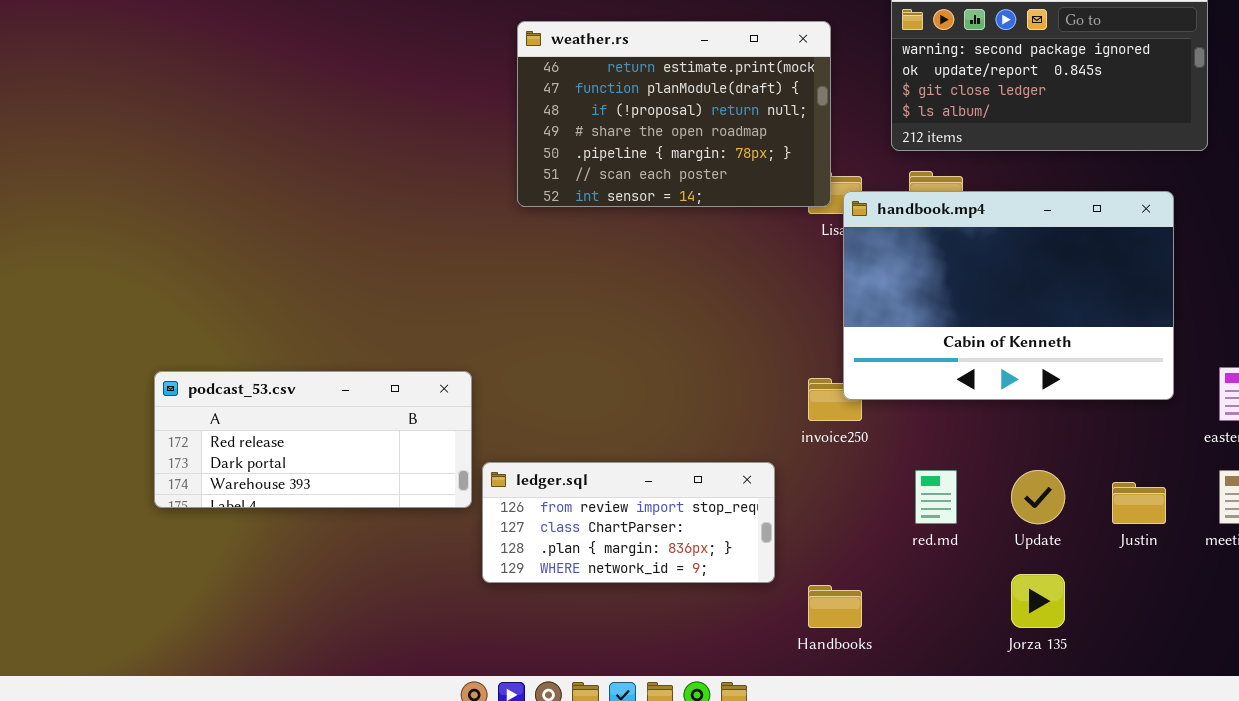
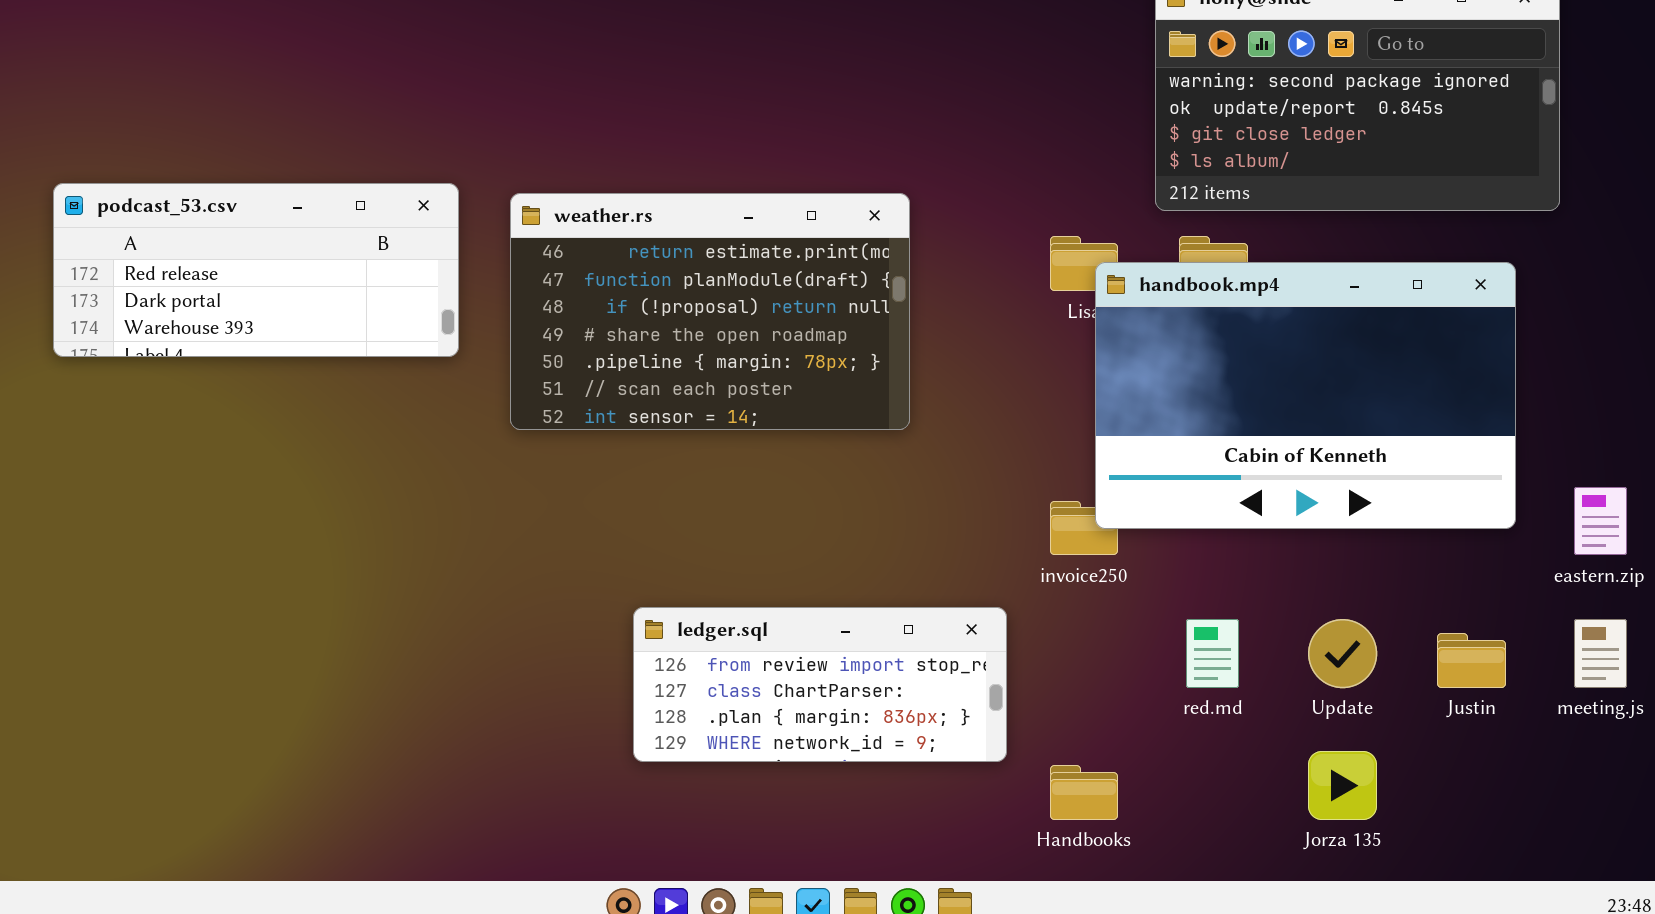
weather.rs: [517,21,831,207] -> [510,193,910,430], moved
podcast_53.csv: [154,371,472,508] -> [53,183,459,357], moved

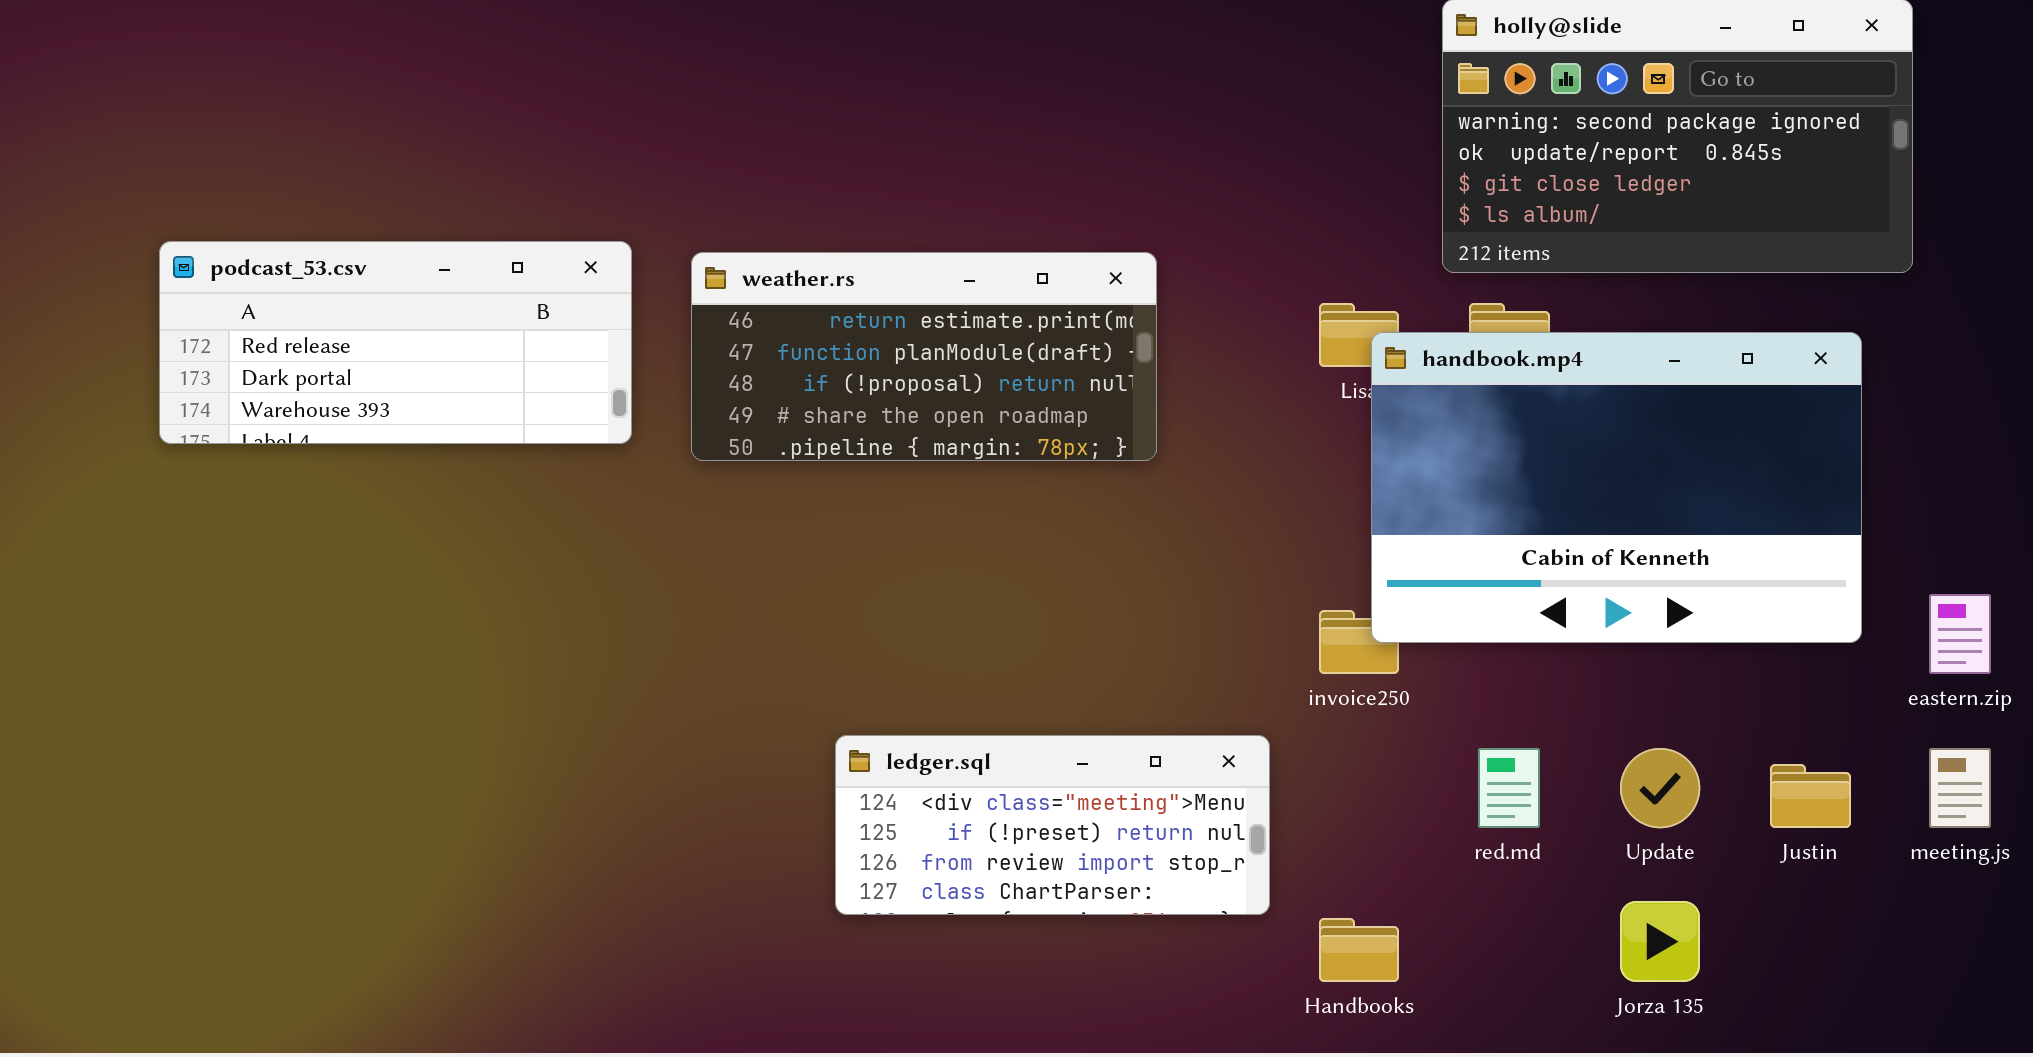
weather.rs: [510,193,910,430] -> [691,252,1157,461], resized
ledger.sql: [633,607,1007,762] -> [835,735,1270,915], scrolled up 2 rows

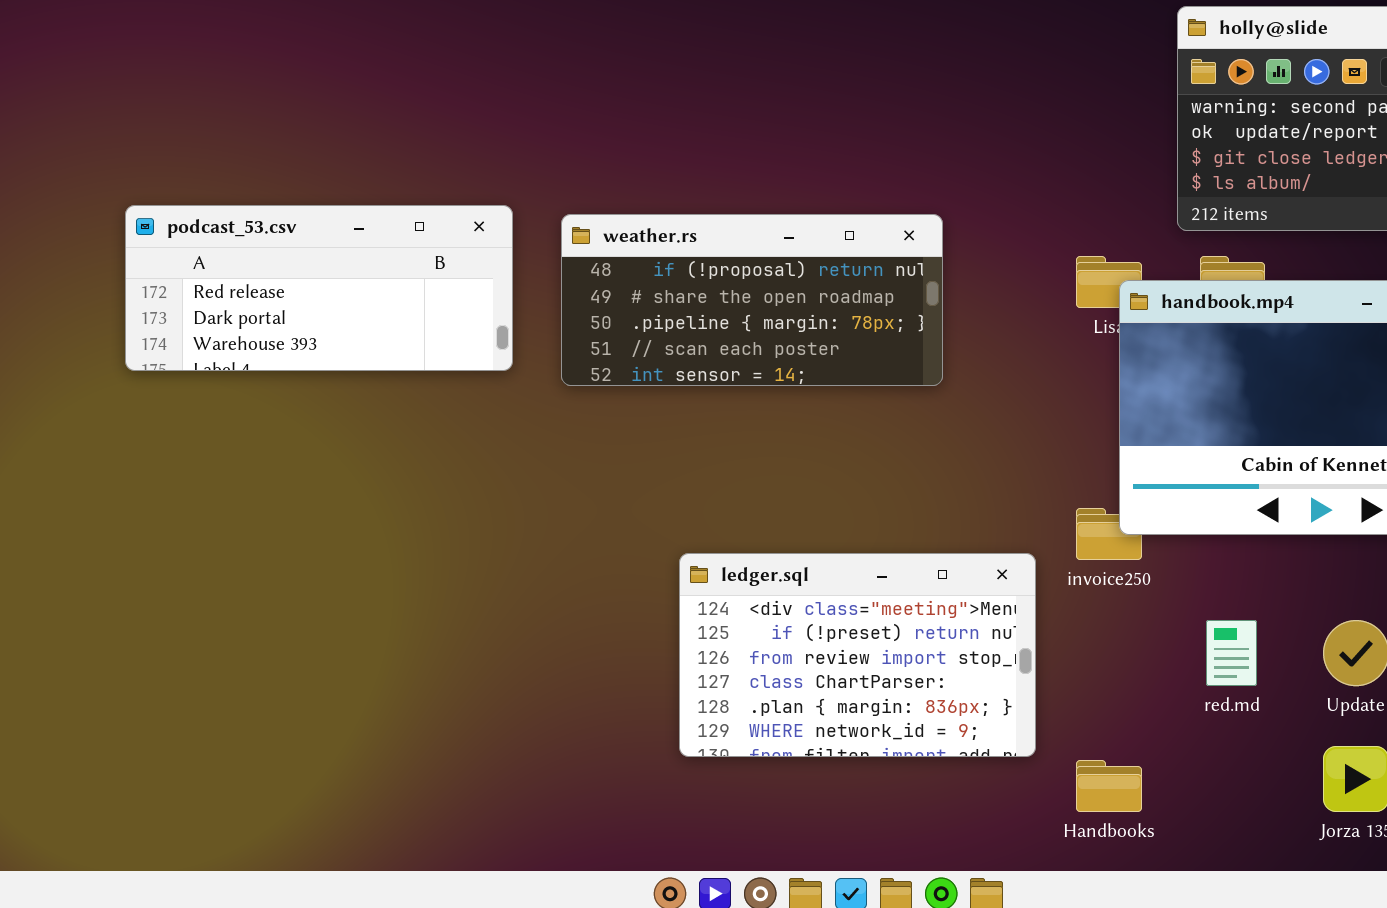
weather.rs: [691,252,1157,461] -> [561,214,943,386], scrolled down 2 rows
ledger.sql: [835,735,1270,915] -> [679,553,1036,757], resized

